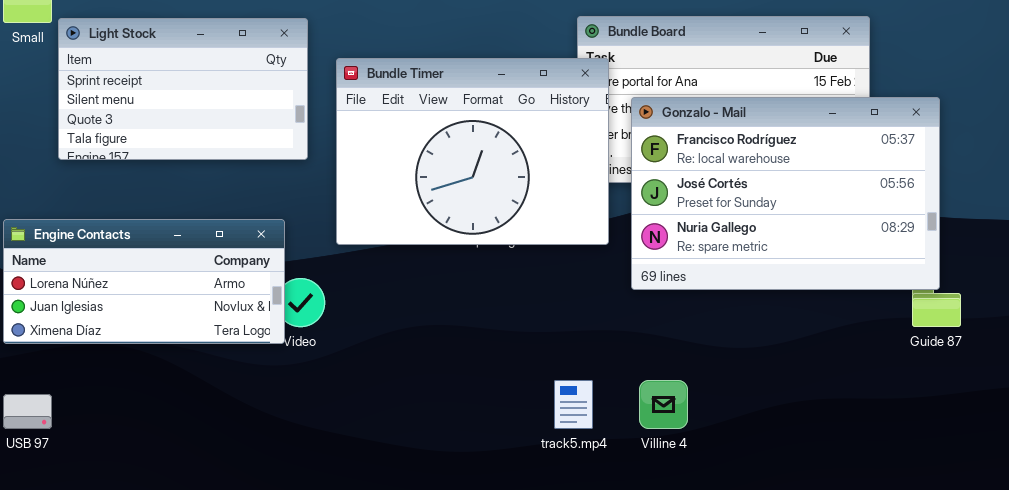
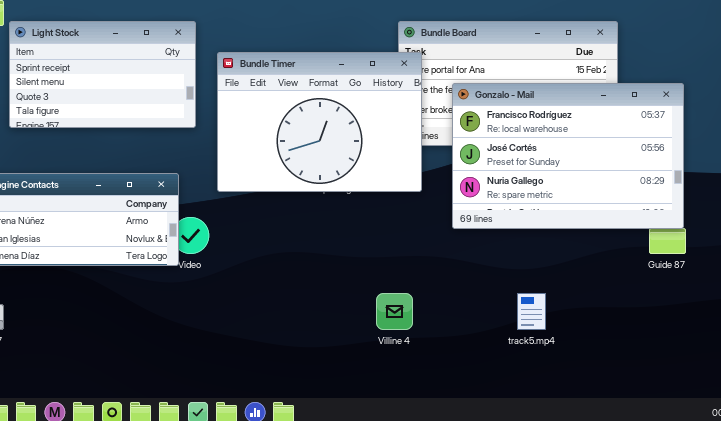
Gonzalo - Mail: [631,97,940,290] -> [452,83,684,229], moved
track5.mp4: [554,380,593,429] -> [517,293,546,330], moved
Villine 4: [639,380,688,429] -> [376,293,413,330], moved

